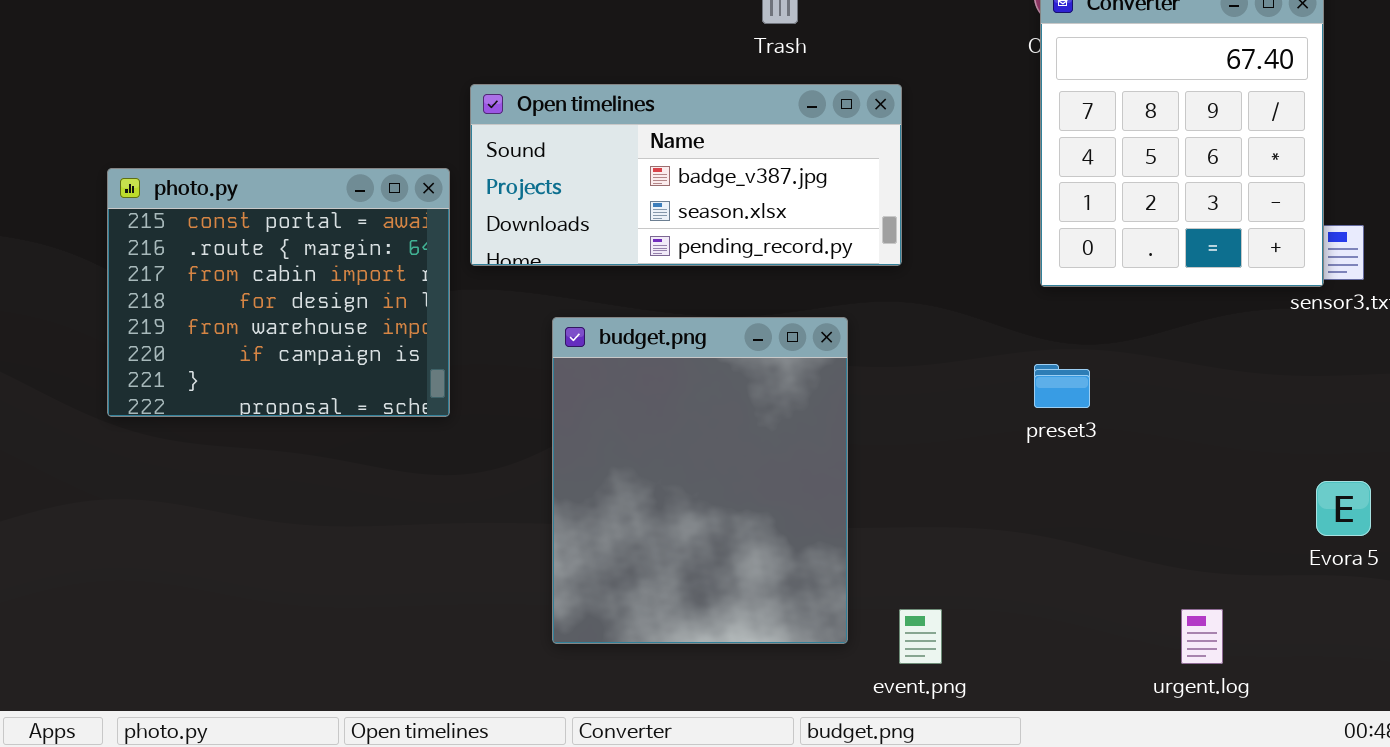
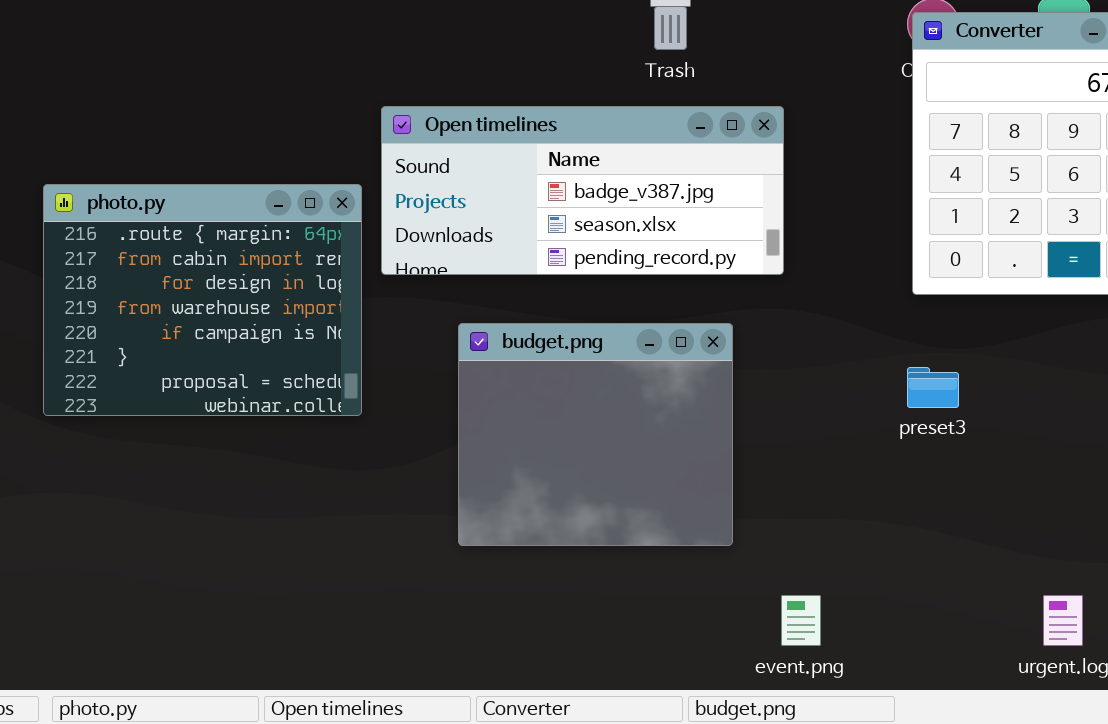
photo.py: [107,168,450,417] -> [43,184,362,416], scrolled down 1 row
budget.png: [552,317,848,644] -> [458,323,733,546], resized

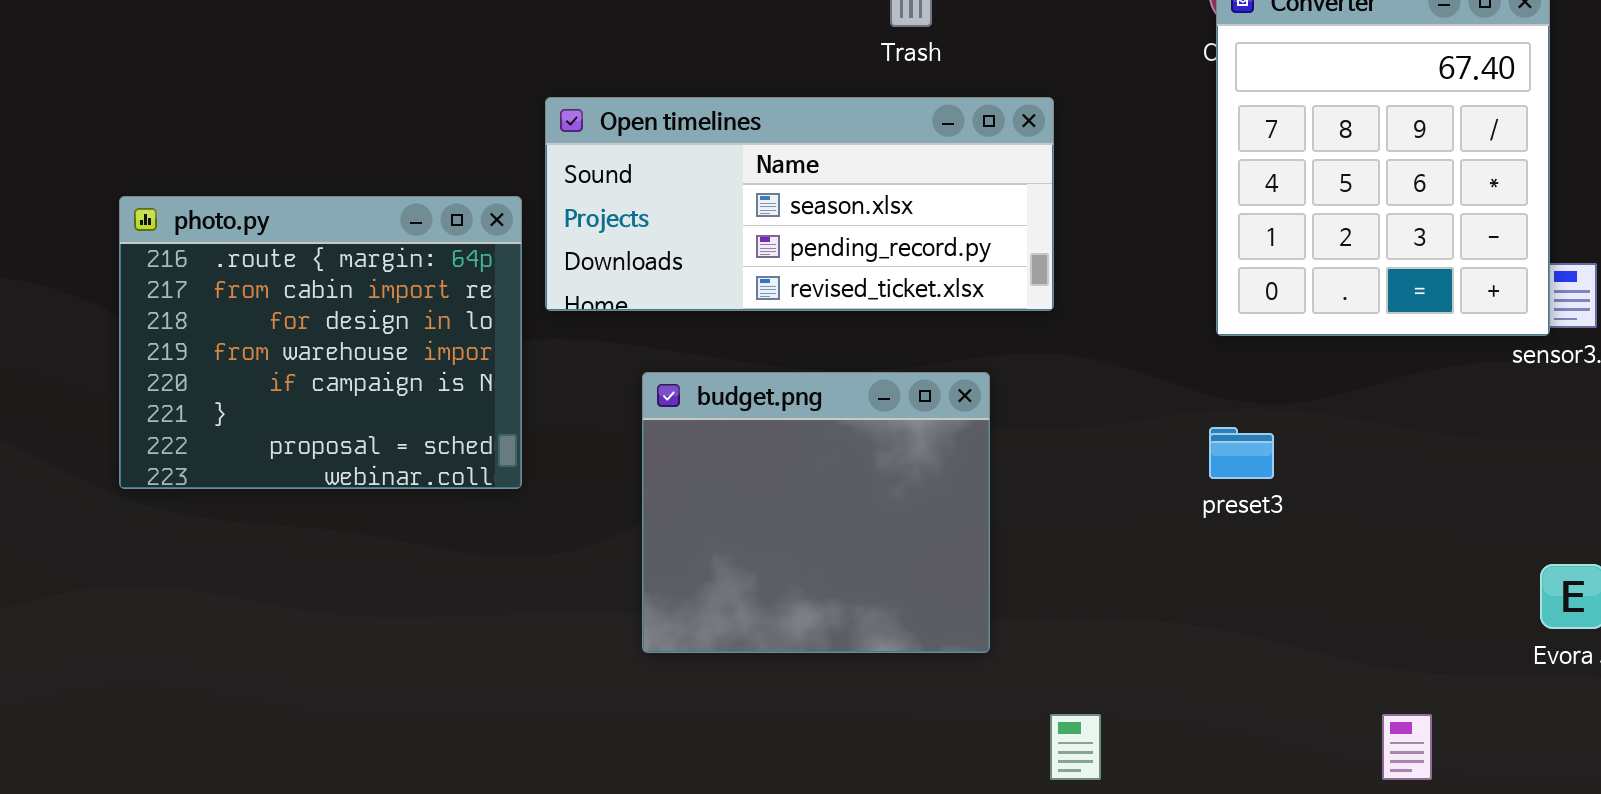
Open timelines: [381,106,784,275] -> [545,97,1054,311], scrolled down 1 row

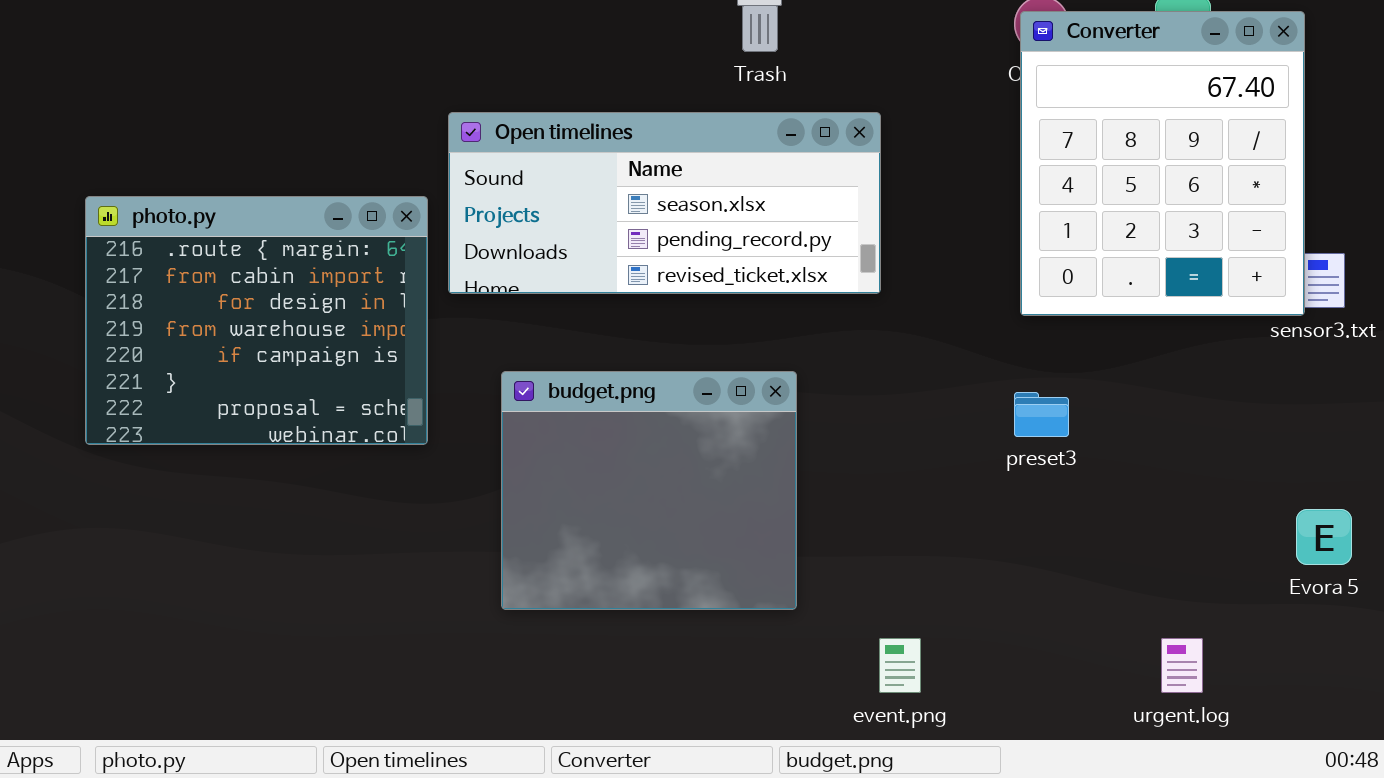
budget.png: [642,372,990,653] -> [501,371,797,610], moved

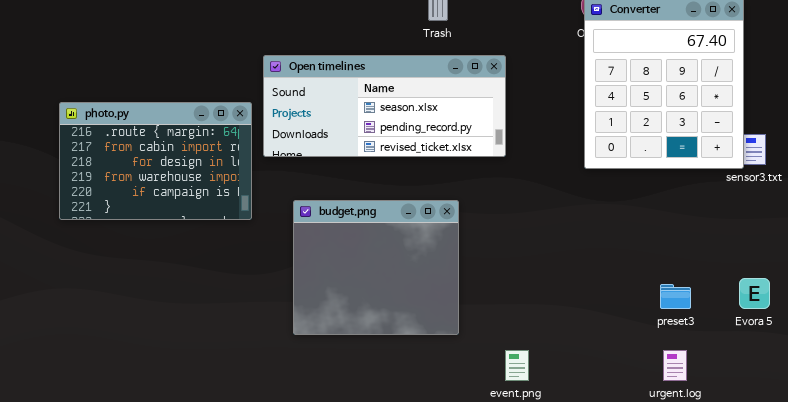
photo.py: [85,196,428,445] -> [59,102,252,220], resized
preset3: [1014,392,1069,437] -> [660,284,691,309], moved

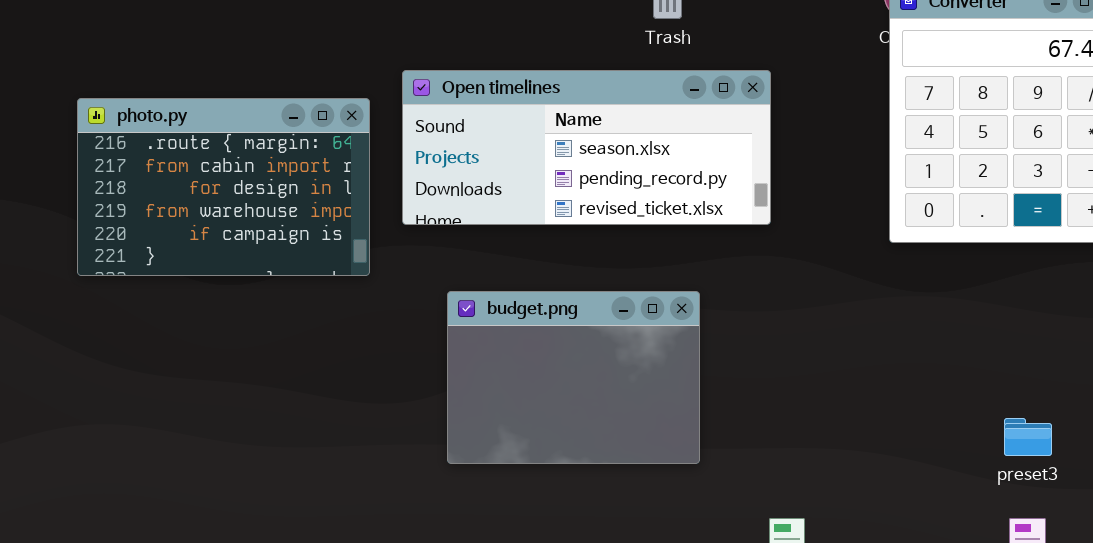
photo.py: [59,102,252,220] -> [77,98,370,276], moved
budget.png: [293,200,459,335] -> [447,291,700,464], resized

